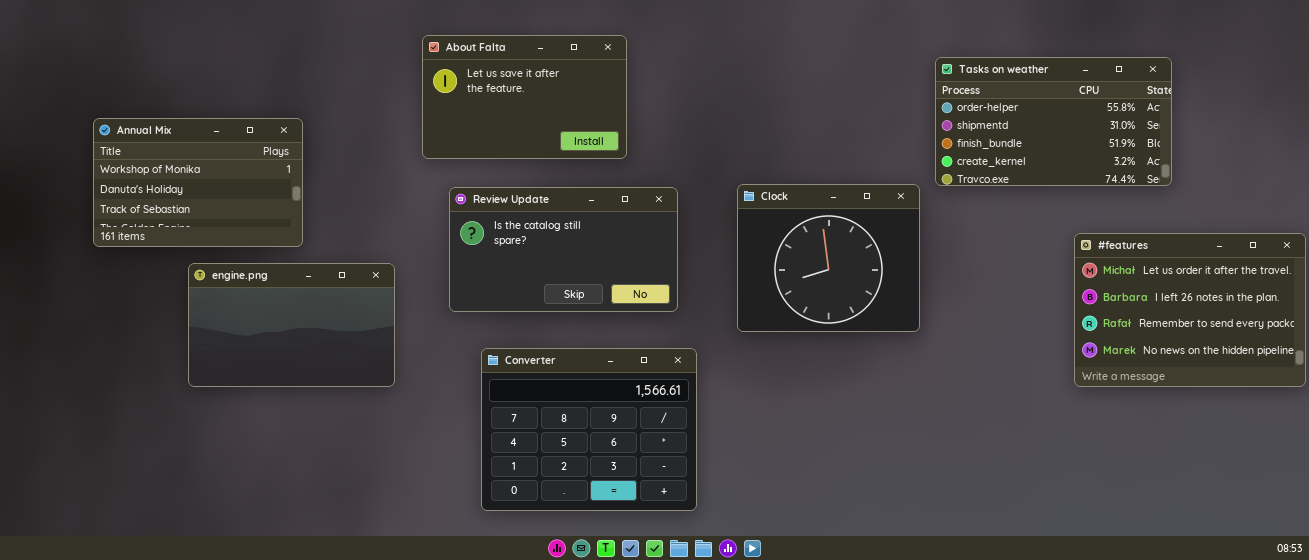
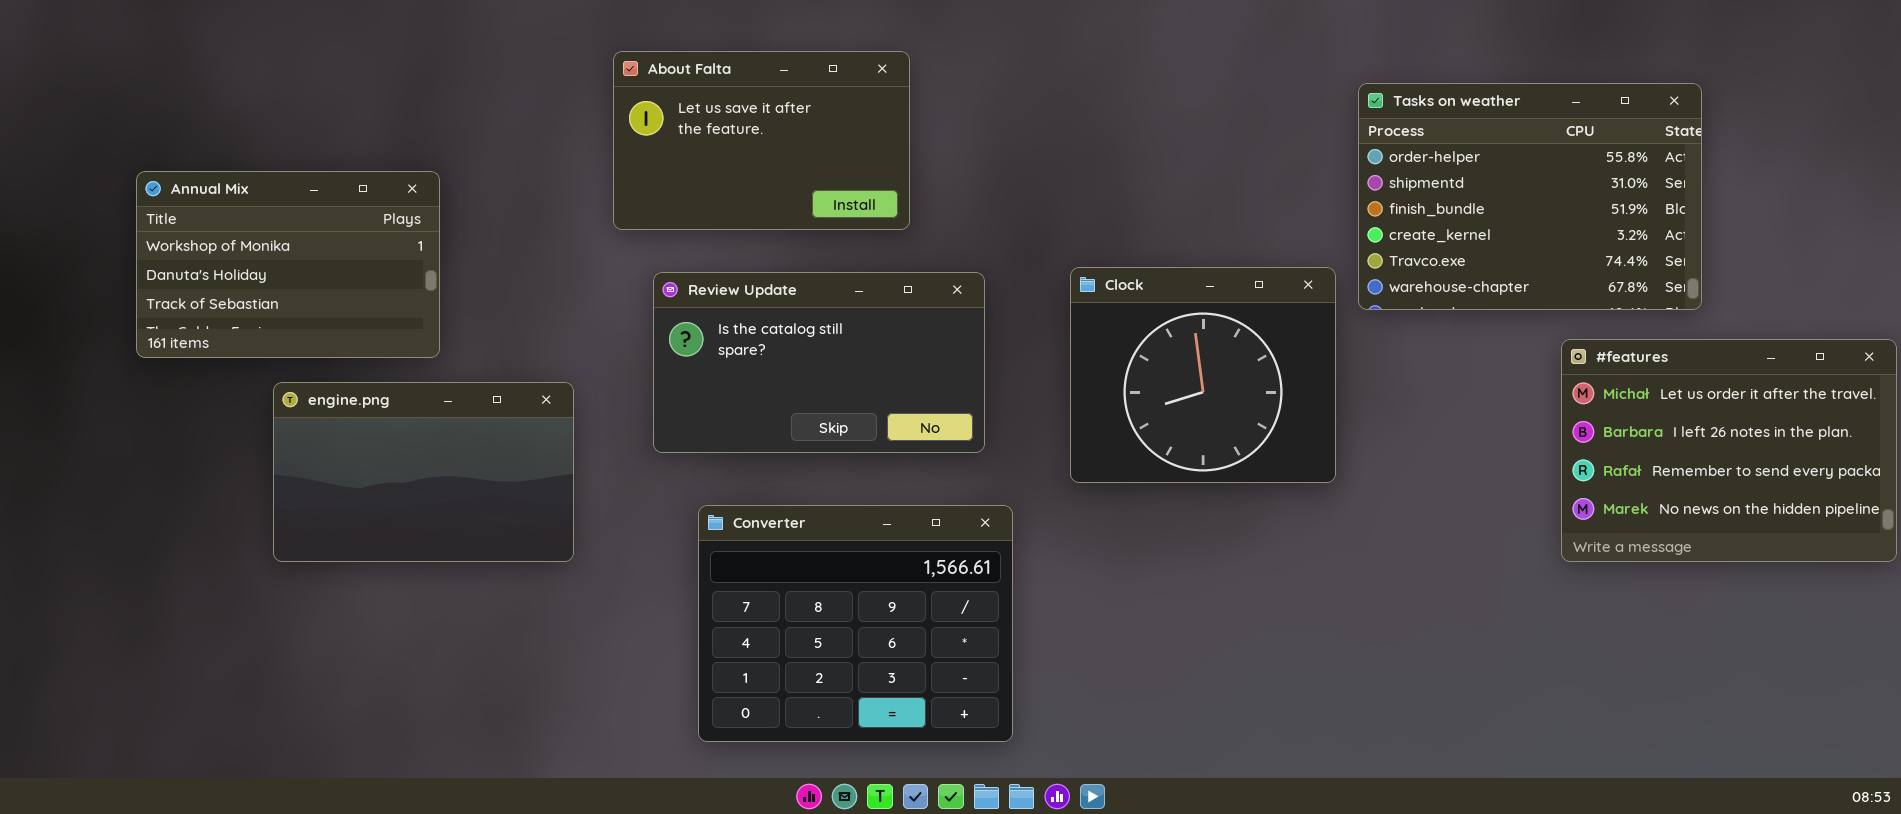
Tasks on weather: [935,57,1172,186] -> [1358,83,1702,310], resized

